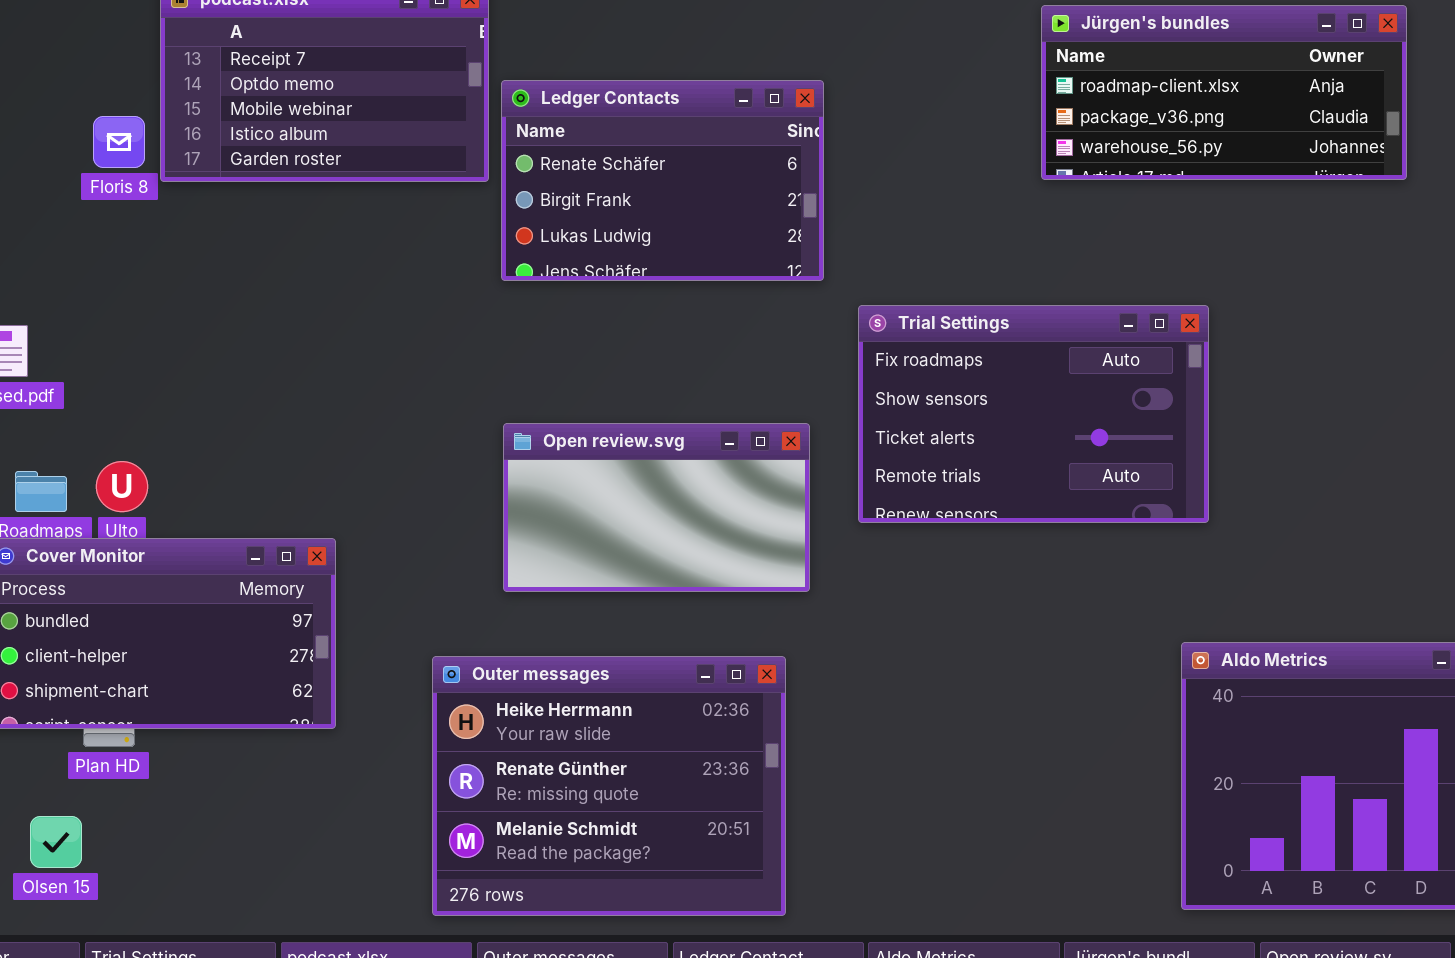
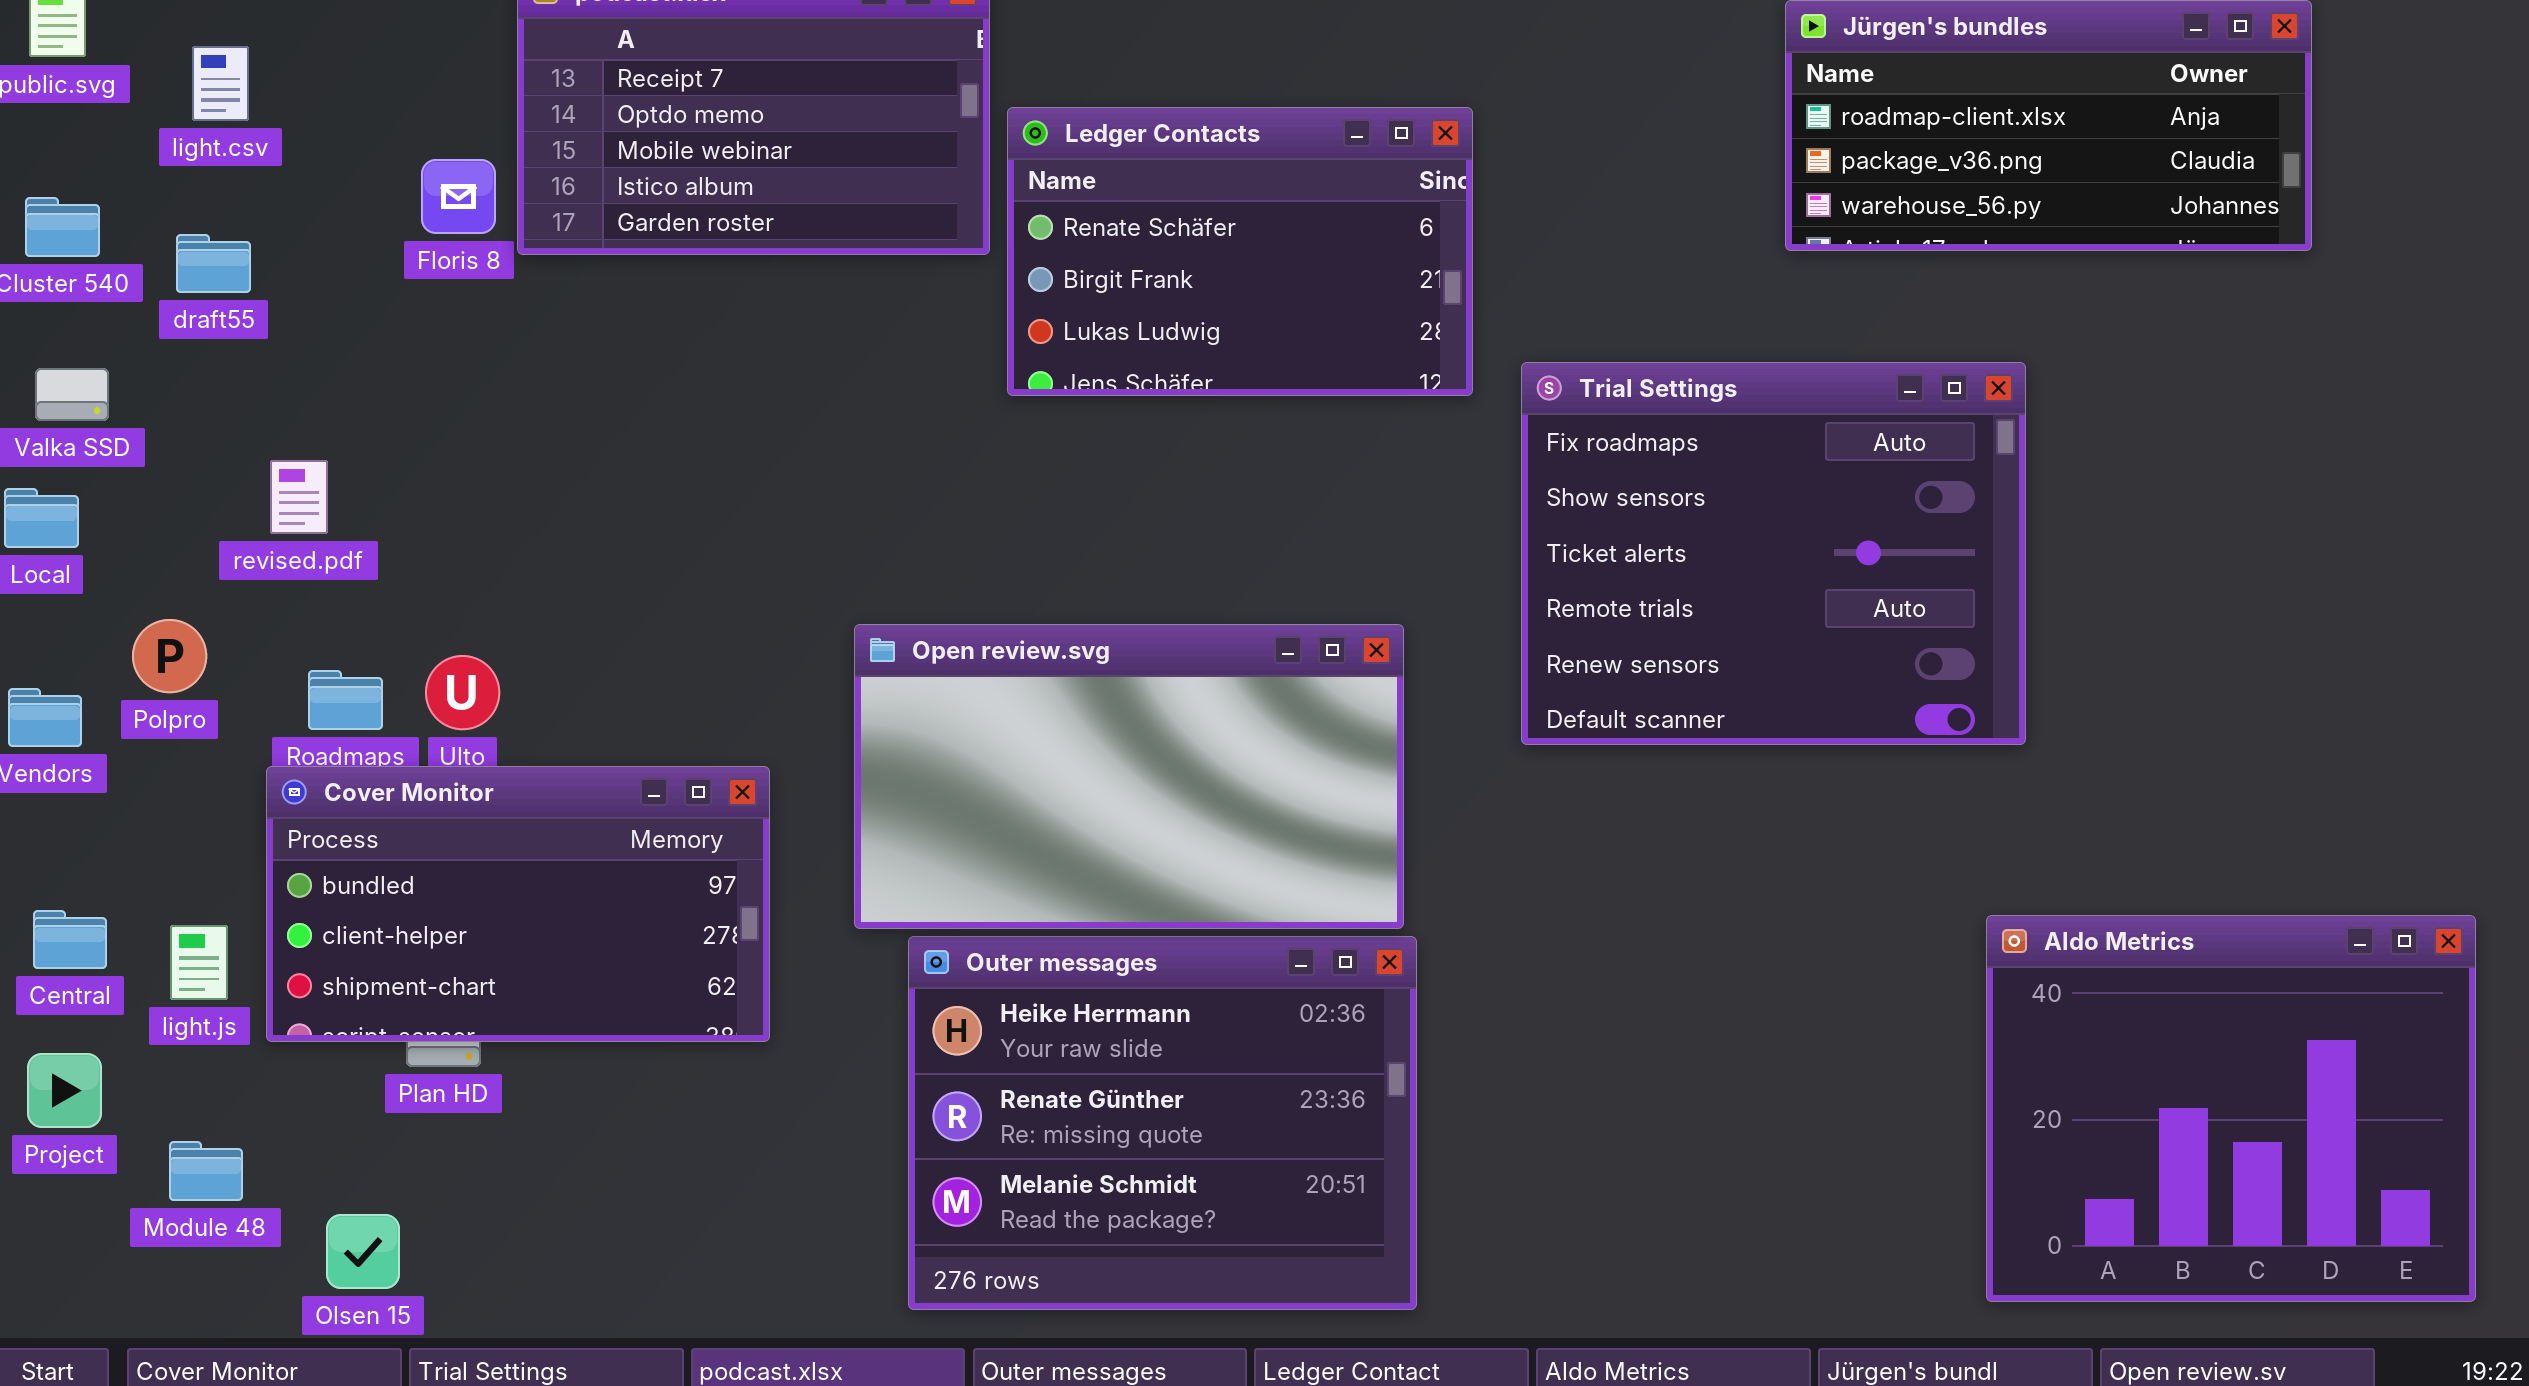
Trial Settings: [858,305,1209,523] -> [1521,362,2026,745], resized
Open review.svg: [503,423,810,592] -> [854,624,1404,929], moved, resized
Olsen 15: [30,816,82,868] -> [326,1214,400,1289], moved

